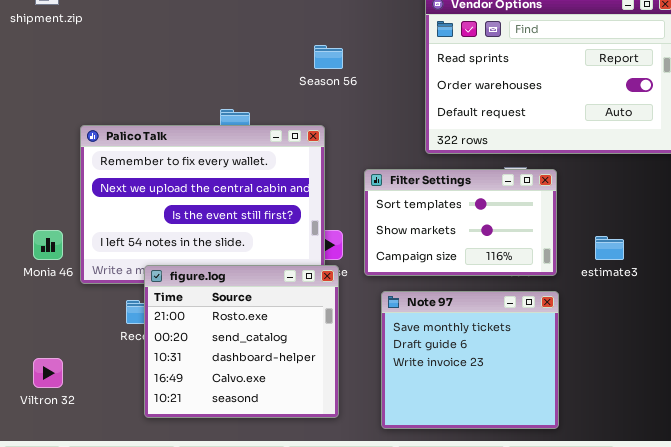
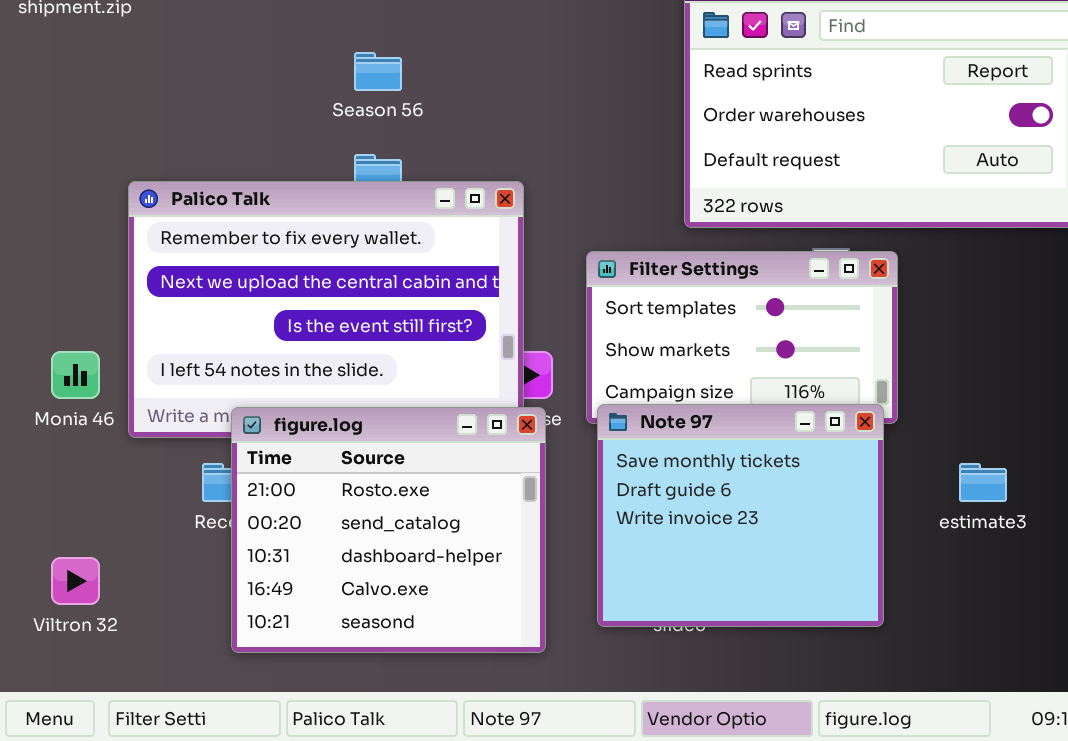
Season 56: [314,45,343,69] -> [354,52,402,91], moved
estimate3: [595,236,624,260] -> [959,463,1007,502], moved
Note 97: [381,291,559,429] -> [597,404,884,627], moved

